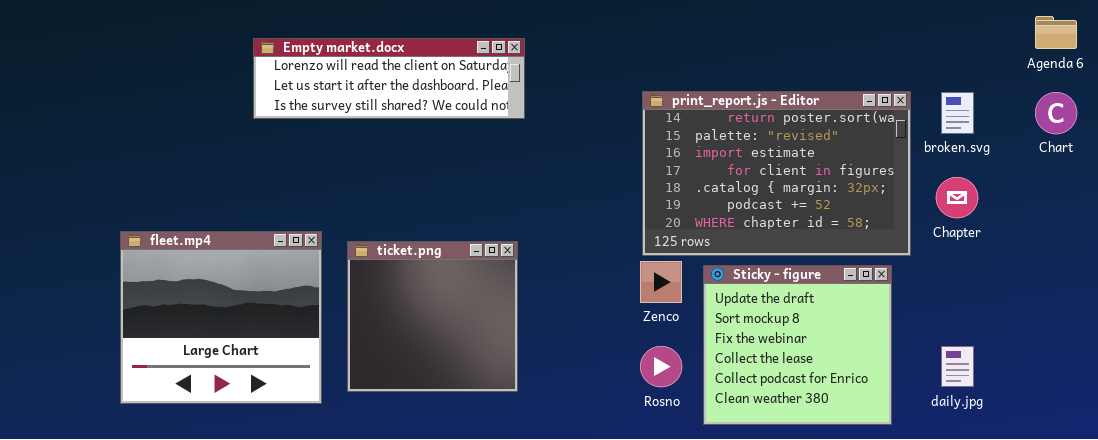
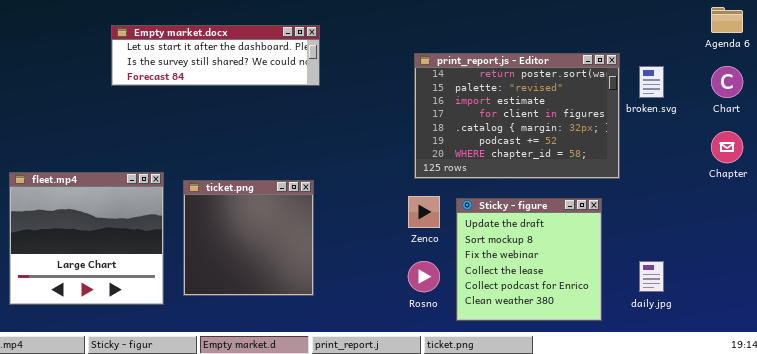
Empty market.docx: [253,38,525,119] -> [111,25,320,86], scrolled down 1 row
print_report.js - Editor: [642,91,911,256] -> [414,53,620,179], moved
Chapter: [936,177,978,218] -> [711,131,743,163], moved

